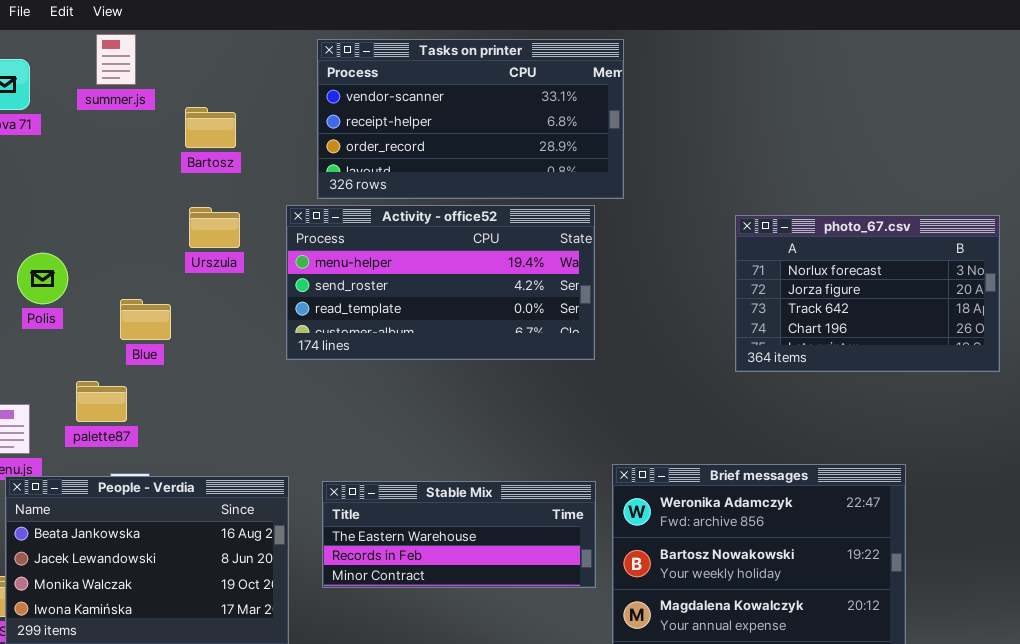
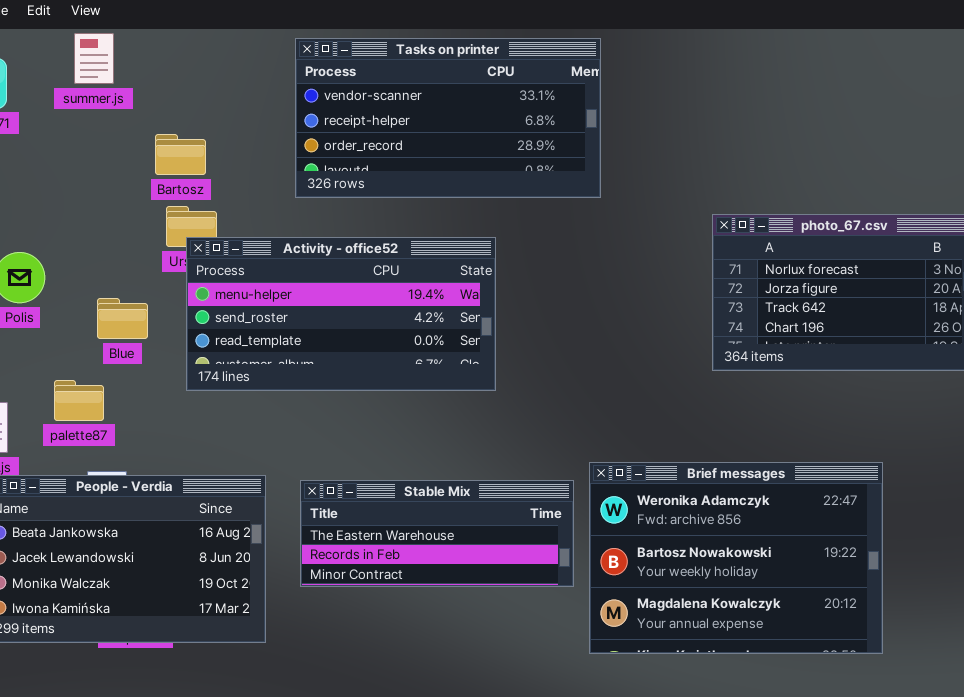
Bartosz: [185,107,236,148] -> [155,134,206,175], moved
Activity - office52: [286,205,595,360] -> [186,237,496,391], moved

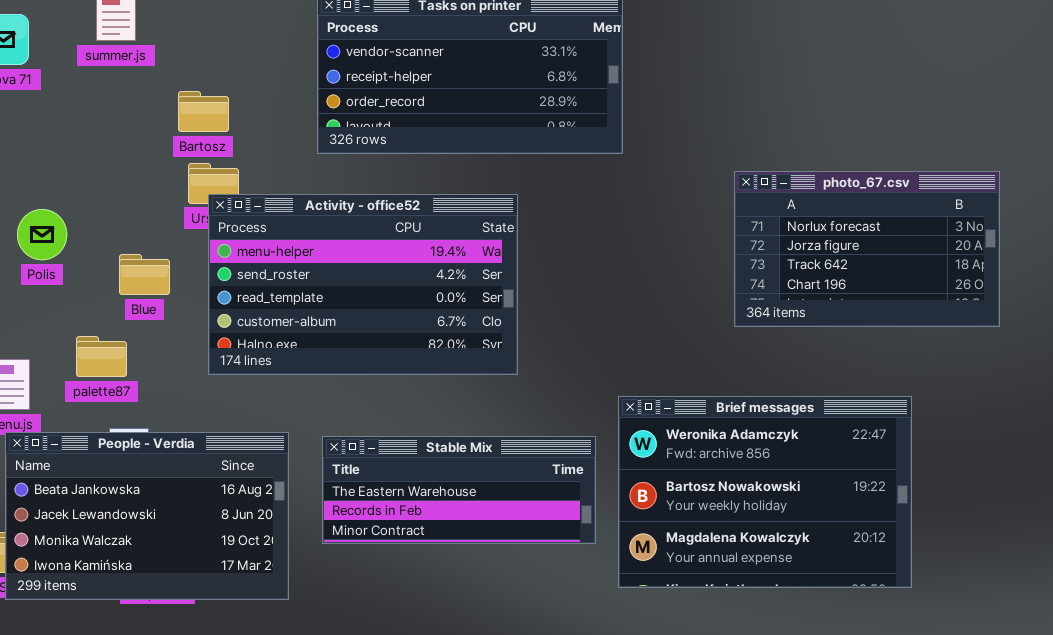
Activity - office52: [186,237,496,391] -> [208,194,518,375], resized
Brief messages: [589,462,883,654] -> [618,396,912,588], moved

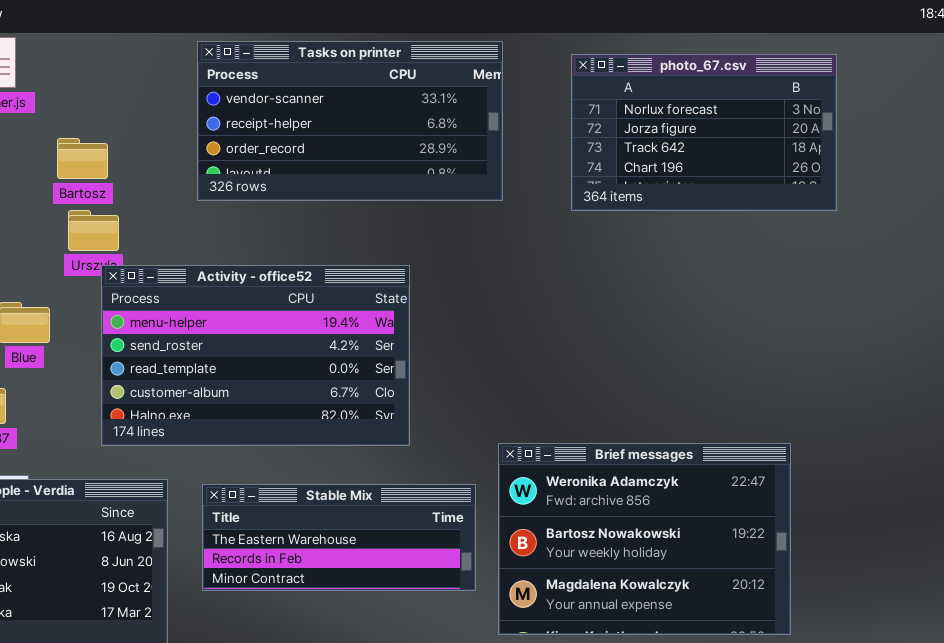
photo_67.csv: [734,171,1000,327] -> [571,54,837,211], moved
Activity - office52: [208,194,518,375] -> [101,265,410,446], moved

